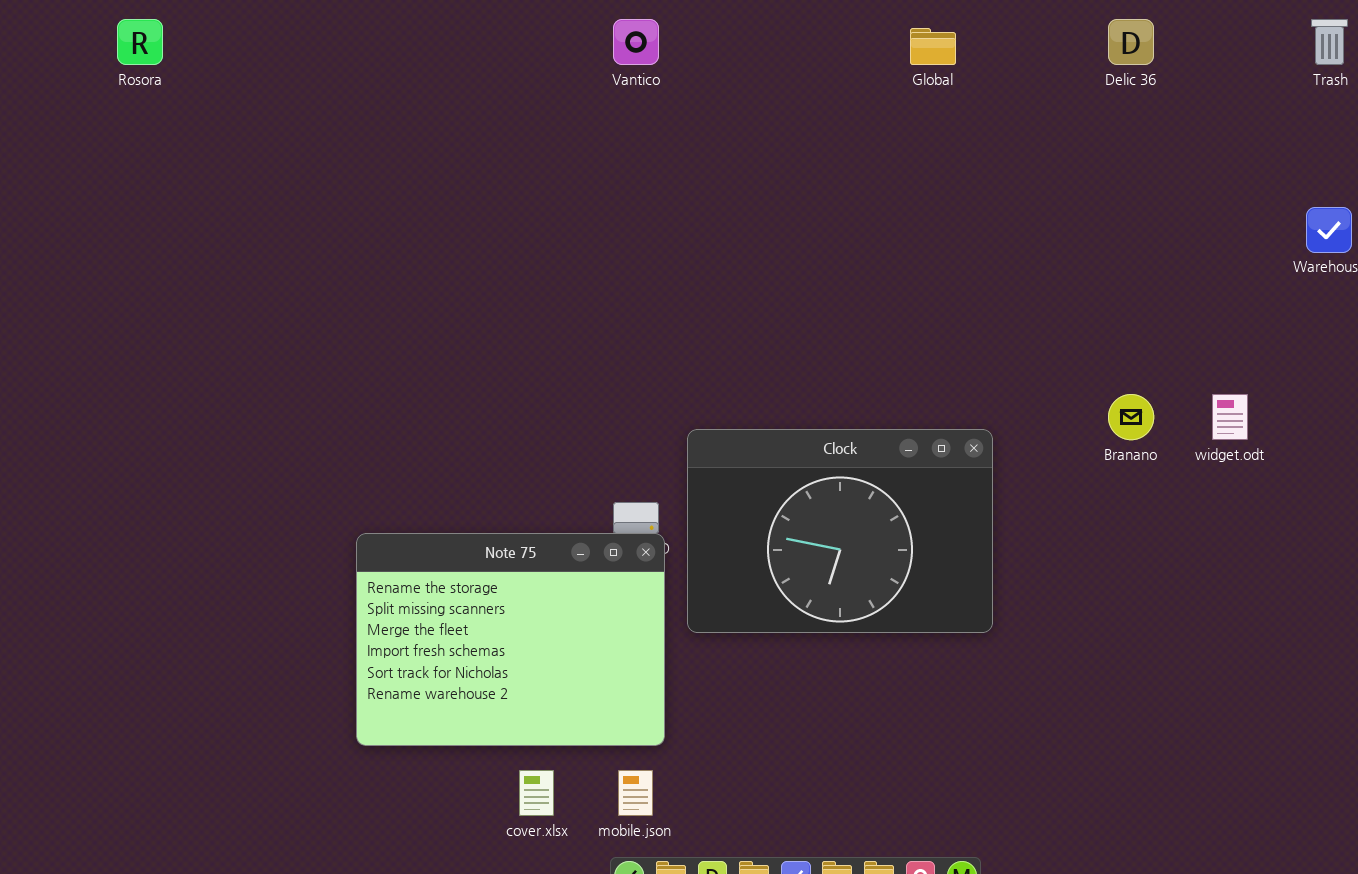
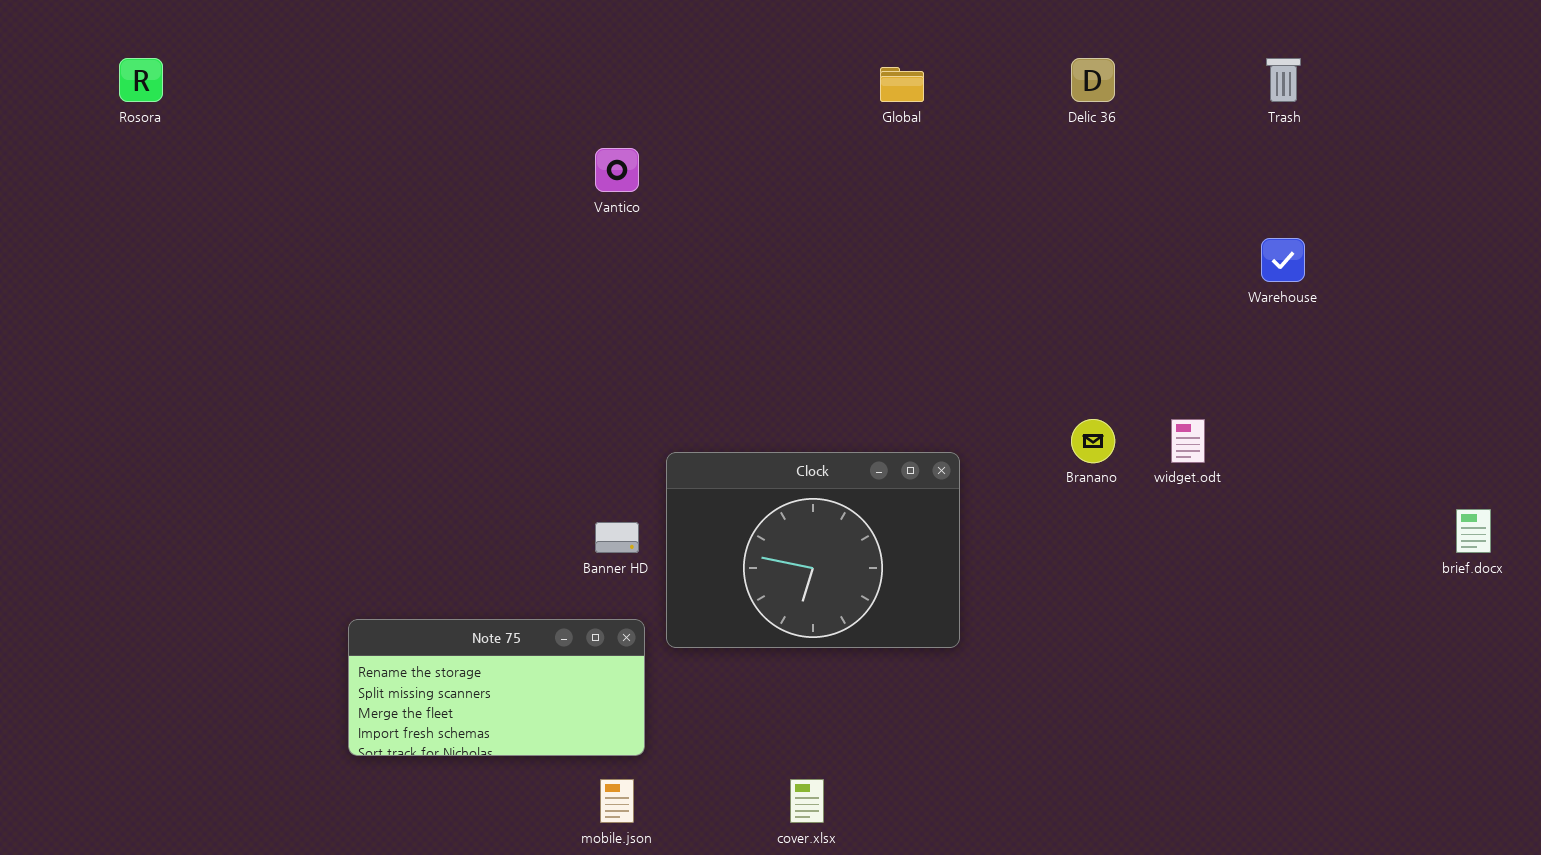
Vantico: [613,19,659,65] -> [595,148,639,192], moved
Note 75: [356,533,665,746] -> [348,619,645,756], resized
cover.xlsx: [519,770,554,816] -> [790,779,824,823], moved

